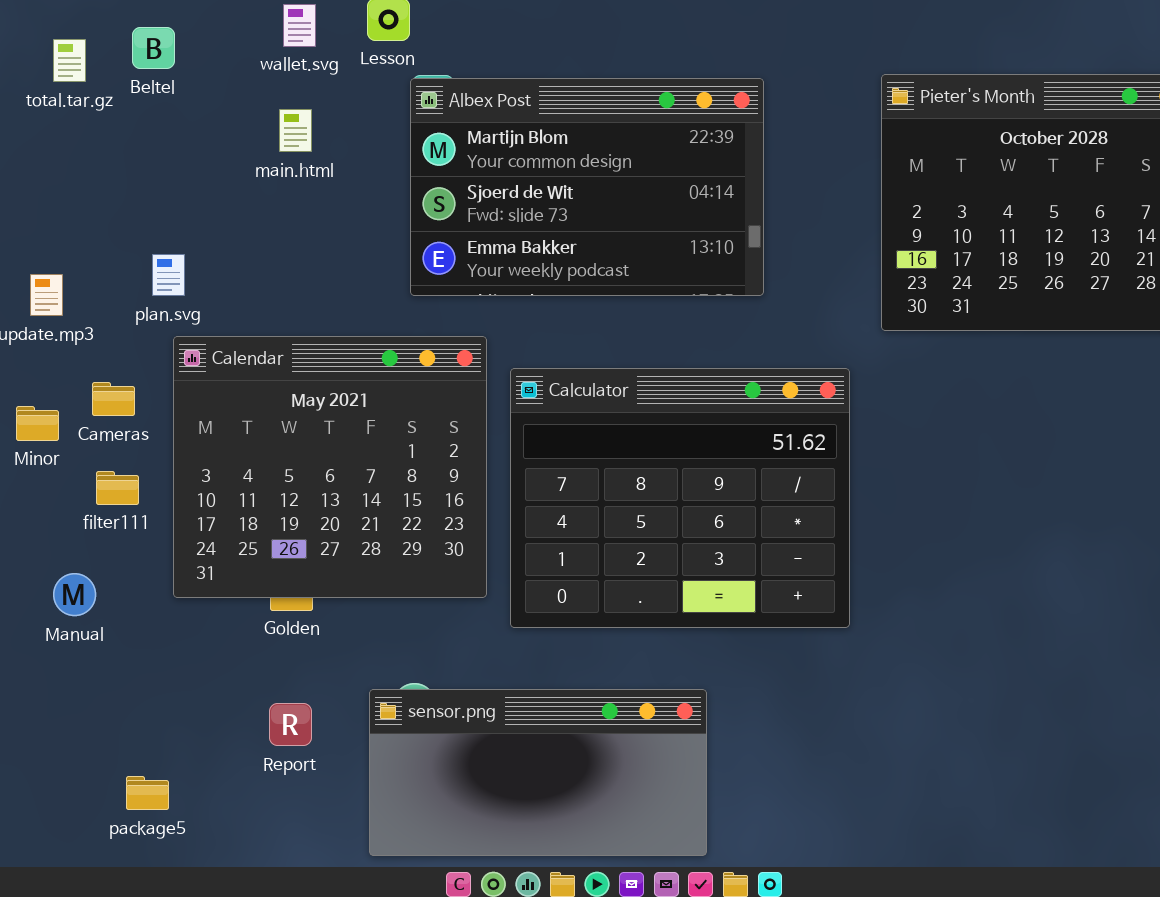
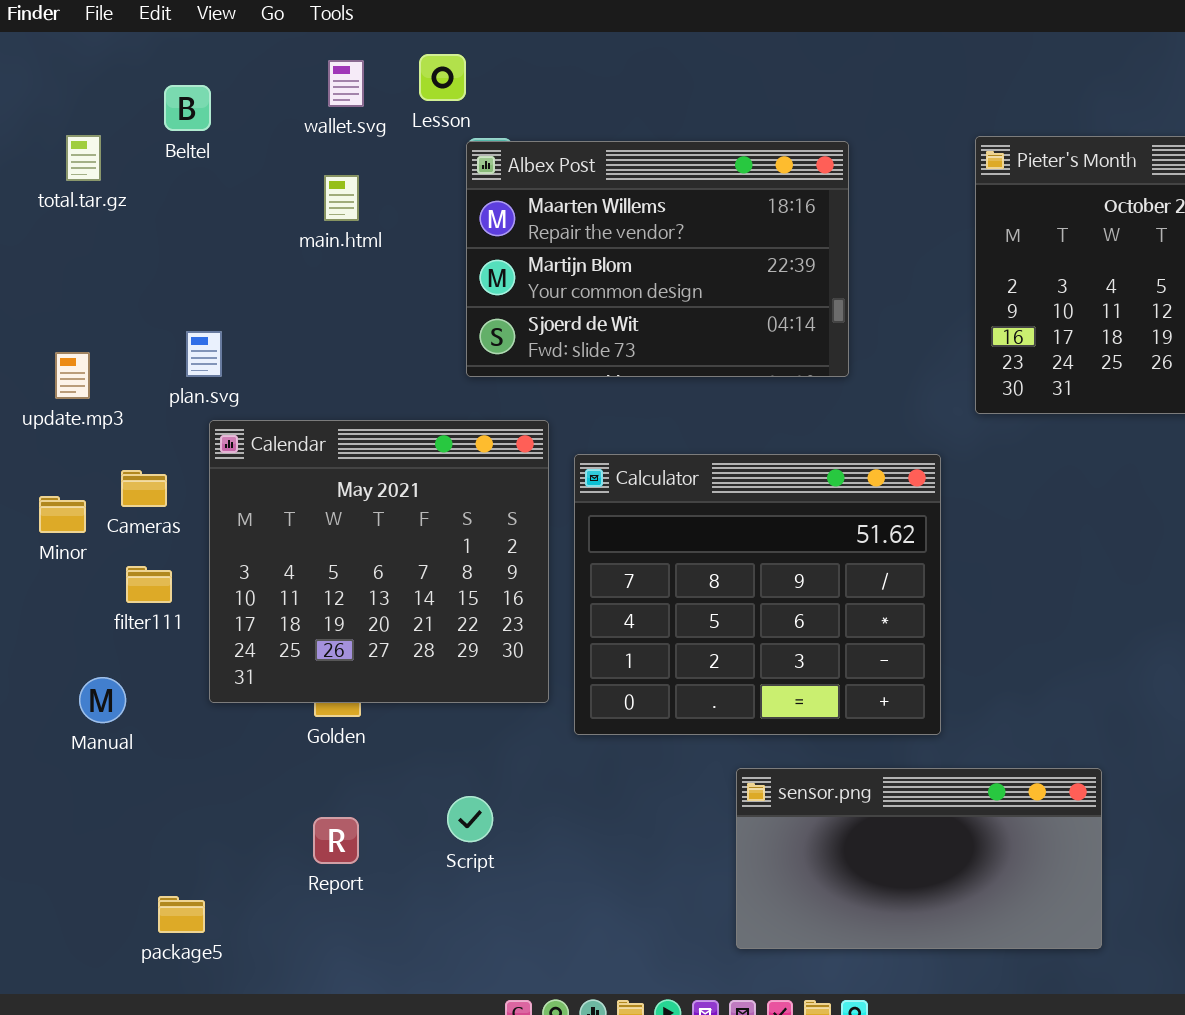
total.tar.gz: [53,39,86,82] -> [66,135,101,181], moved
Albex Post: [410,78,764,296] -> [466,141,849,377], scrolled up 1 row
sensor.png: [369,689,707,856] -> [736,768,1102,949], moved

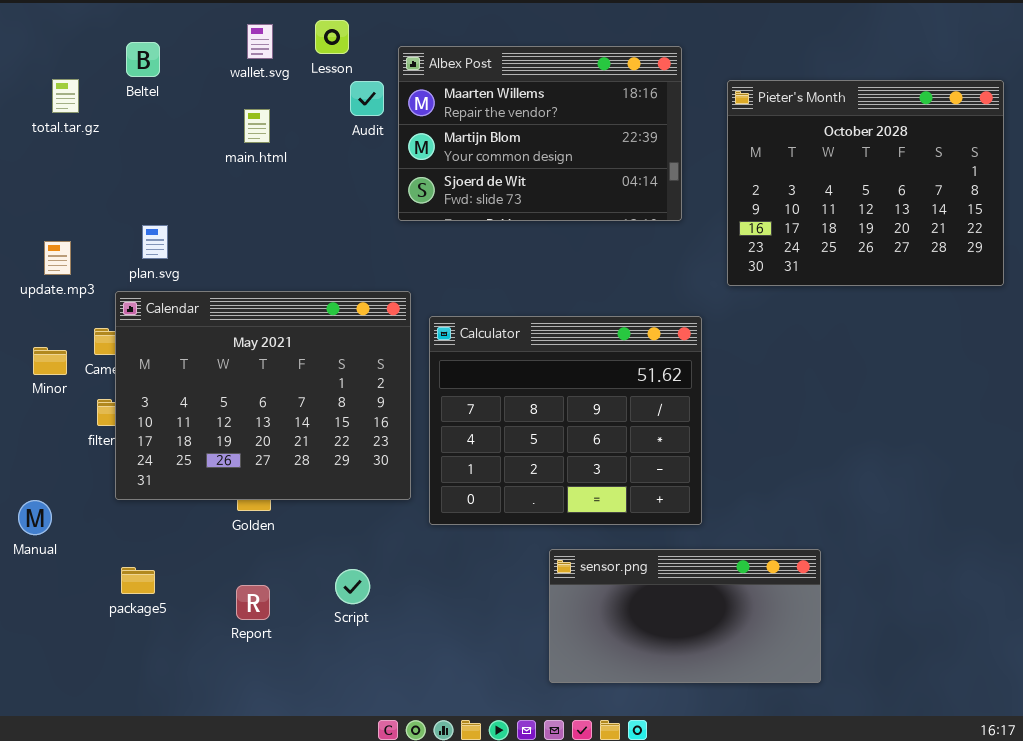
Albex Post: [466,141,849,377] -> [398,46,682,221], moved
Calendar: [209,420,549,703] -> [115,291,411,500], resized
Manual: [79,677,126,723] -> [18,500,52,535], moved
package5: [158,896,205,933] -> [121,567,155,594], moved

